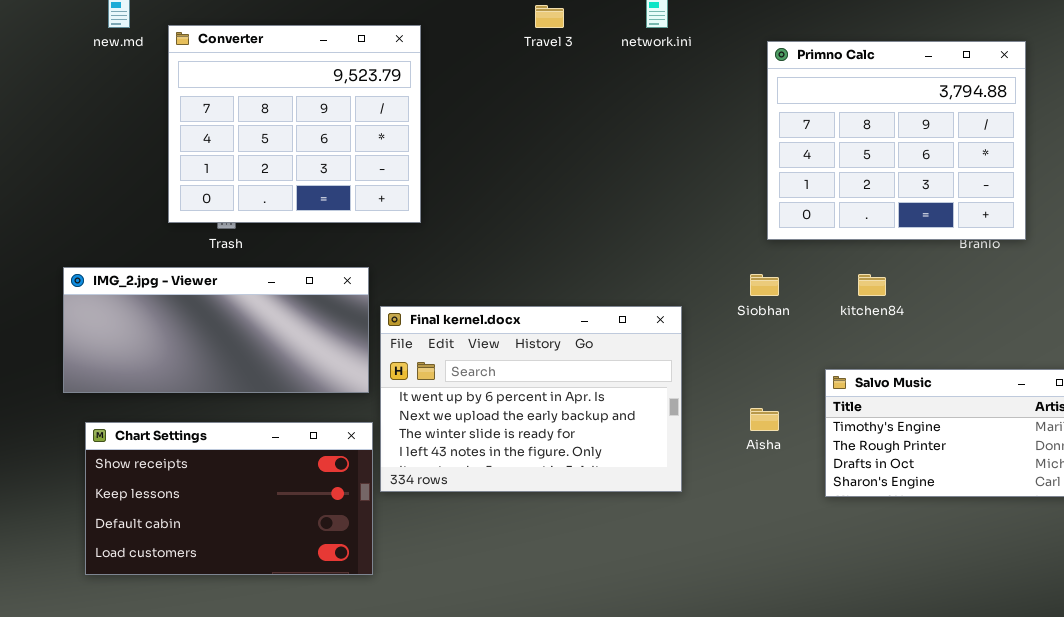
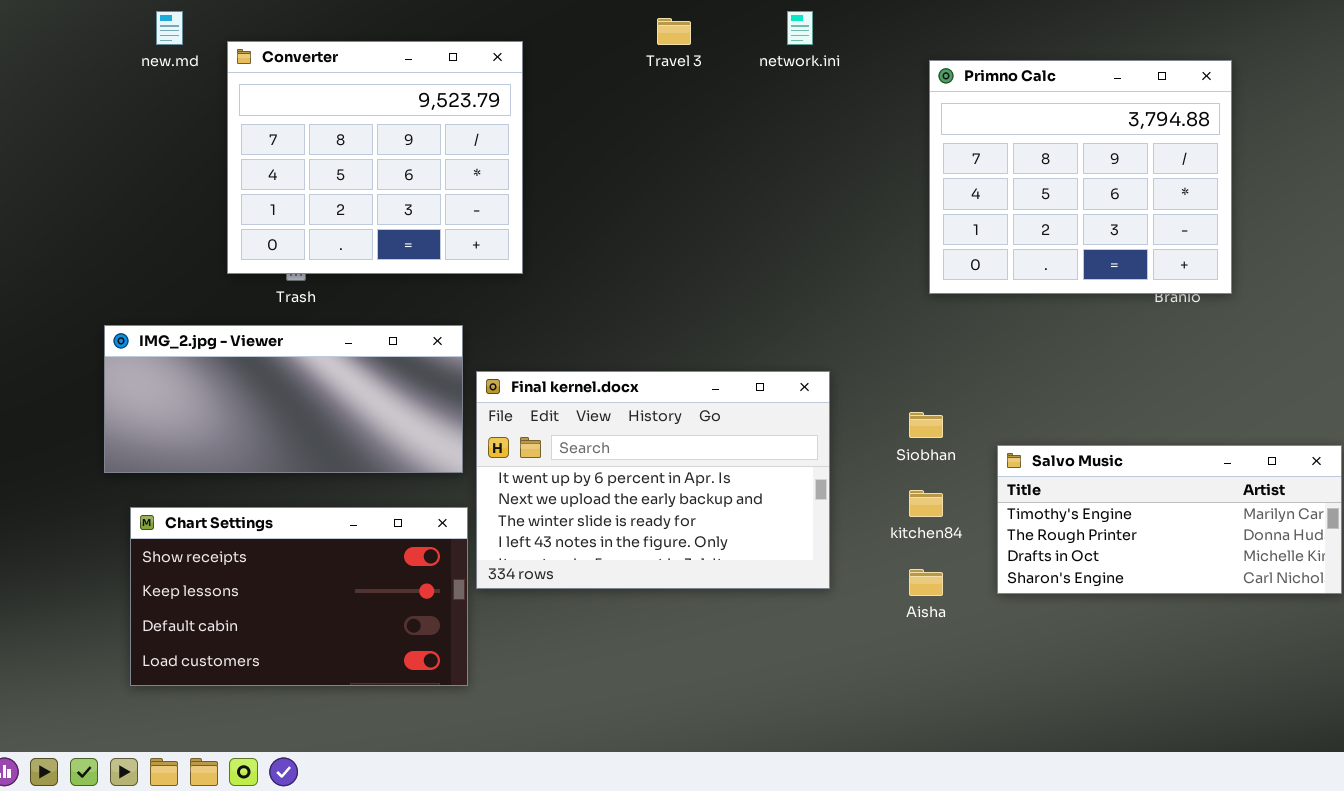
Siobhan: [750,274,779,296] -> [909,412,943,438], moved
kitchen84: [858,274,886,296] -> [909,490,943,517], moved
Aisha: [750,408,779,431] -> [909,569,943,596], moved

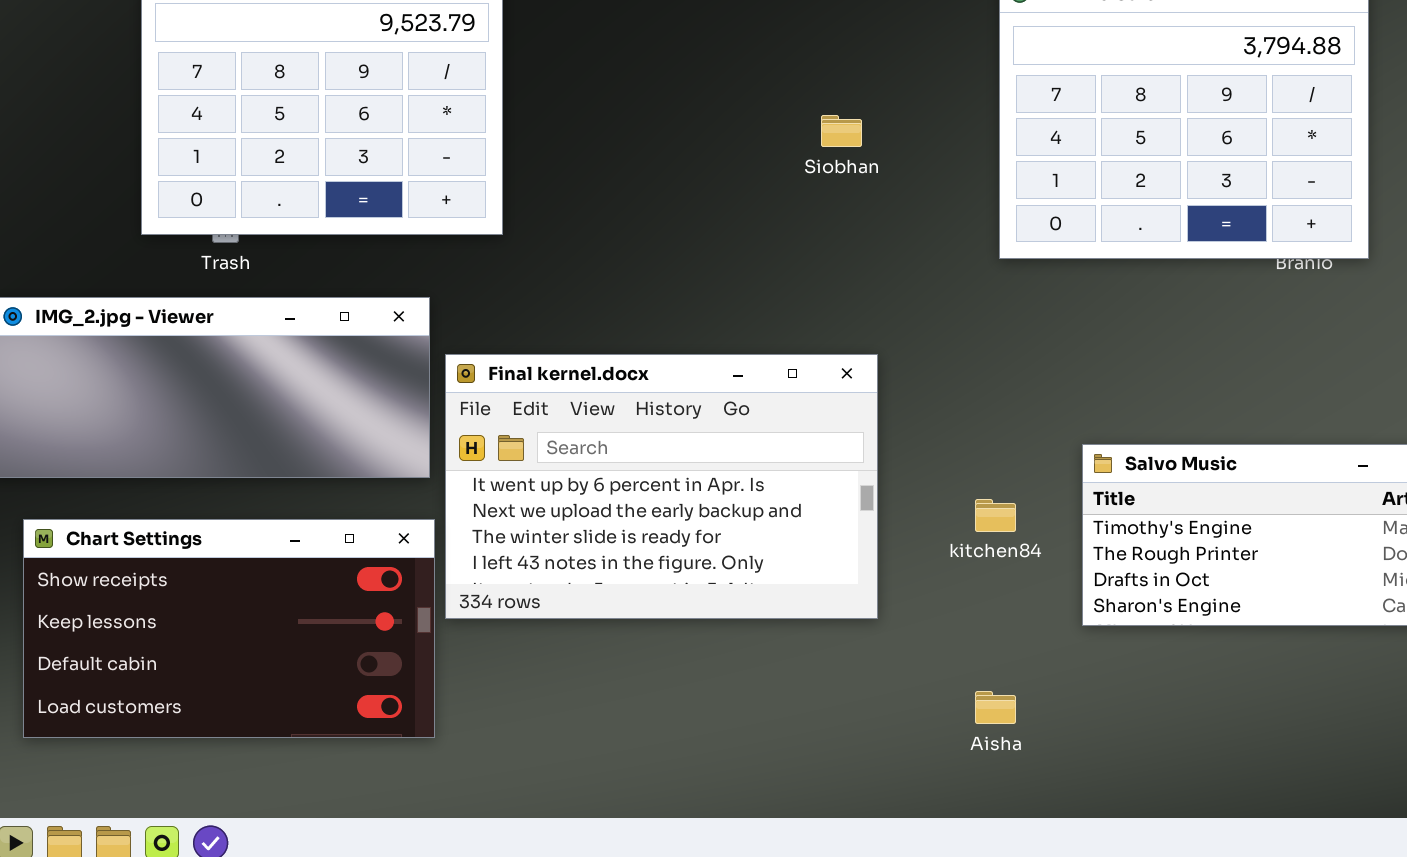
Siobhan: [909,412,943,438] -> [821,115,862,147], moved
Aisha: [909,569,943,596] -> [975,691,1016,724], moved

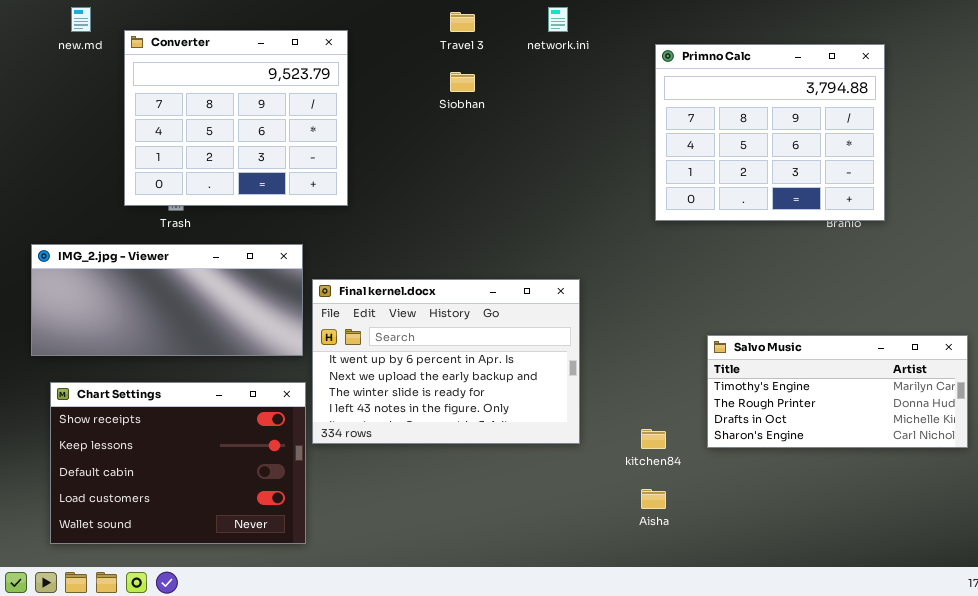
Siobhan: [821,115,862,147] -> [450,72,475,92], moved
kitchen84: [975,499,1016,532] -> [641,429,666,449], moved
Chart Settings: [23,519,435,738] -> [50,382,306,544], resized

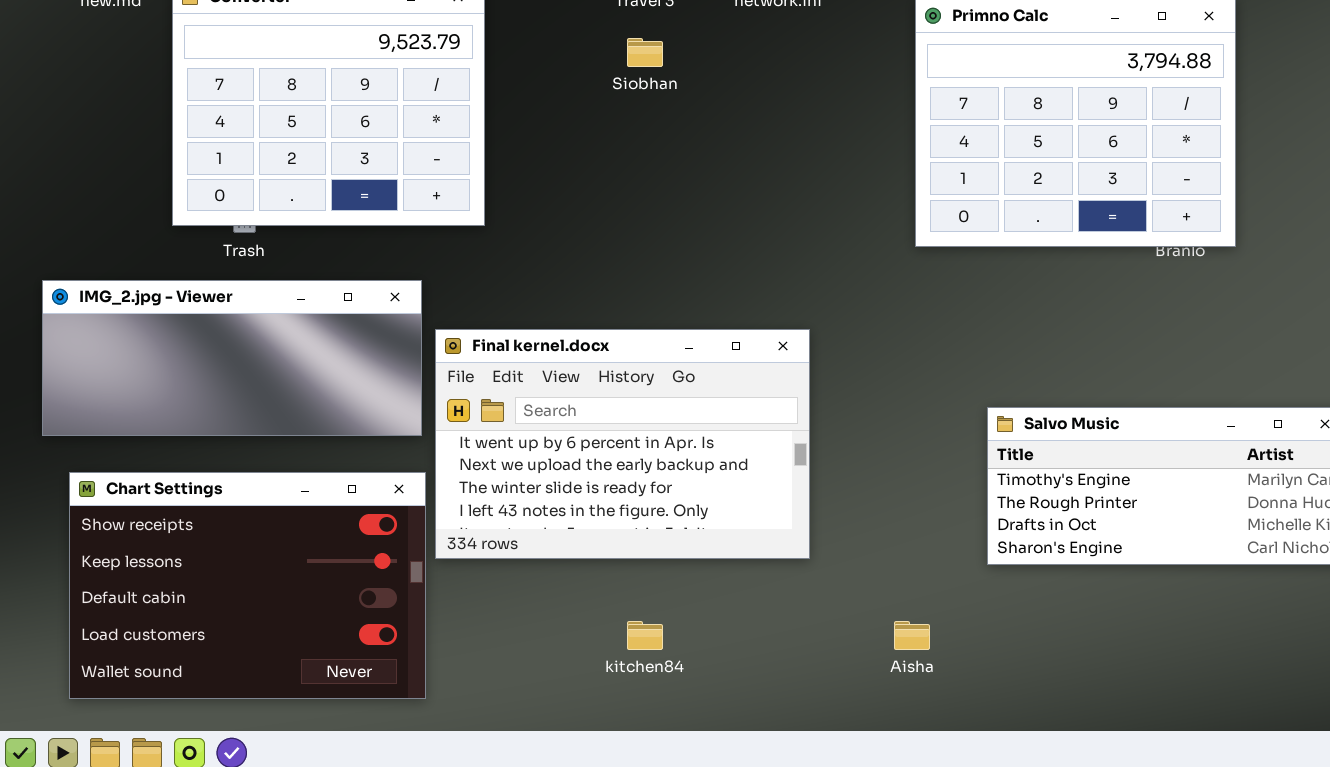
kitchen84: [641,429,666,449] -> [627,621,663,650], moved

